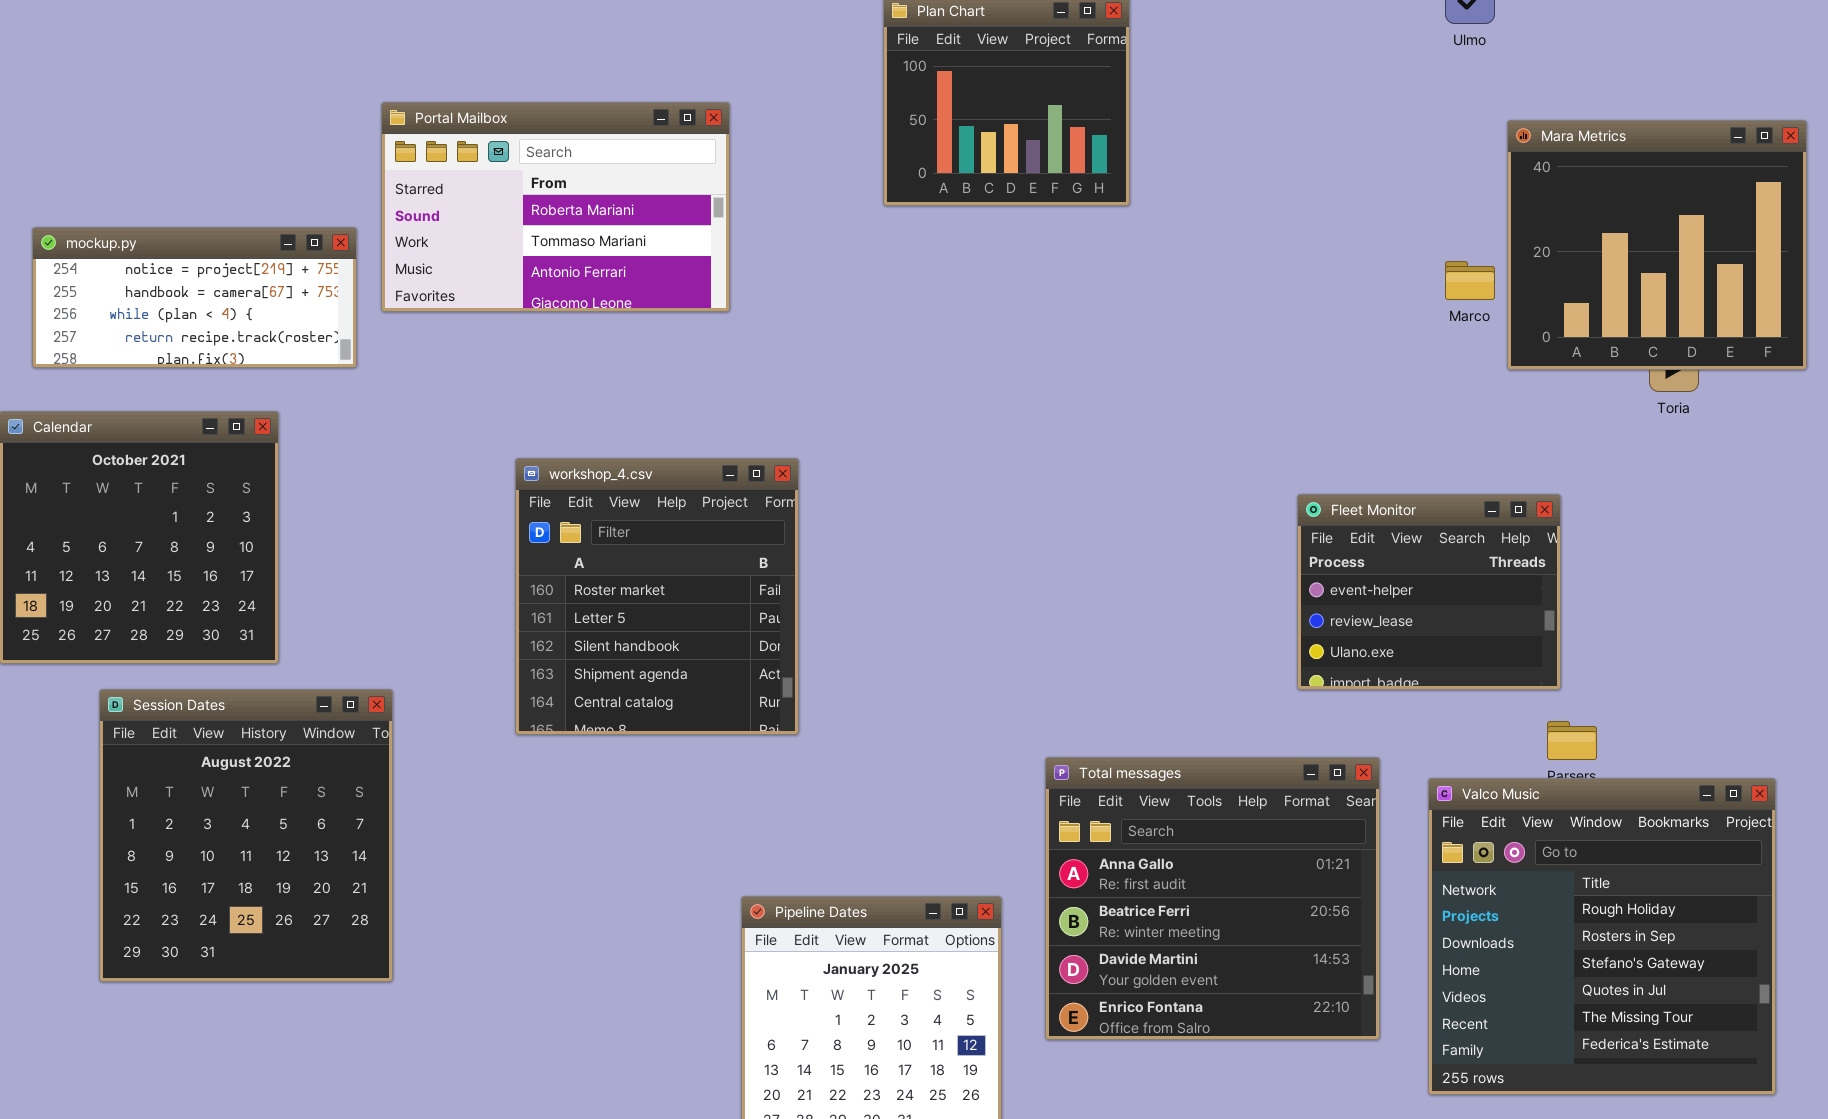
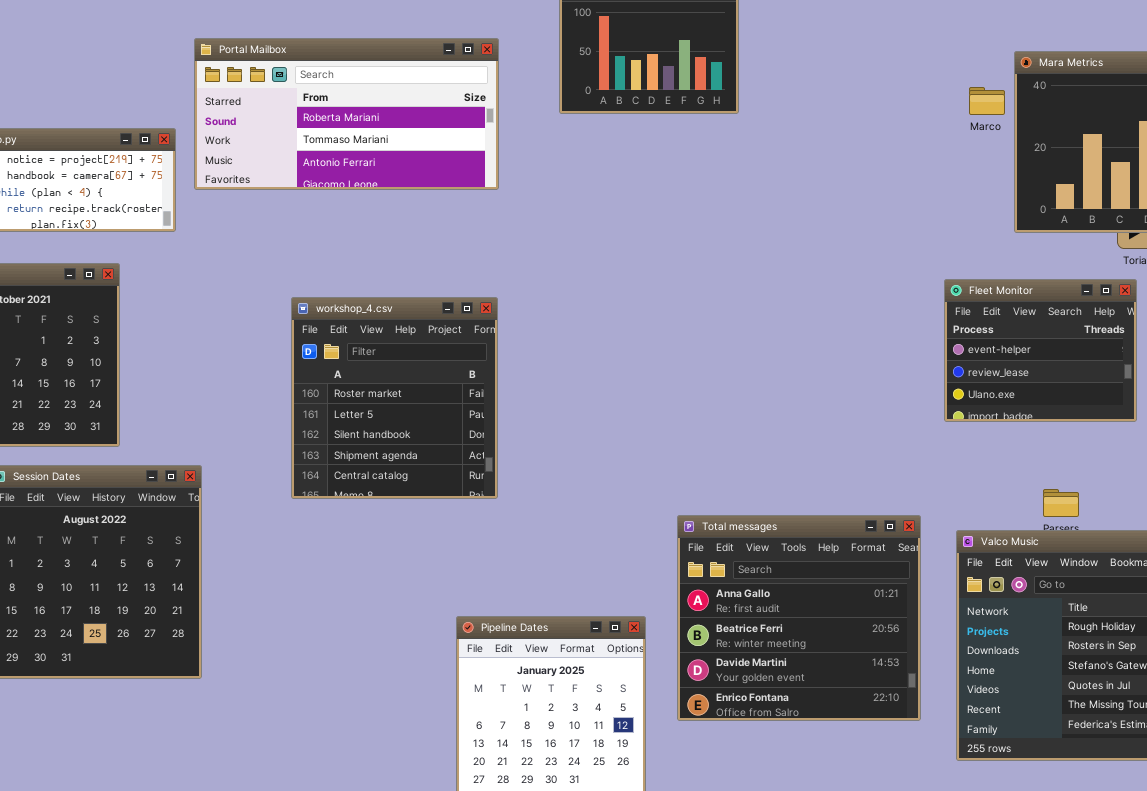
Portal Mailbox: [381,102,730,312] -> [194,38,499,190], resized
Marco: [1445,261,1495,300] -> [969,87,1005,115], moved
Fleet Monitor: [1297,494,1561,690] -> [944,279,1137,422], moved

